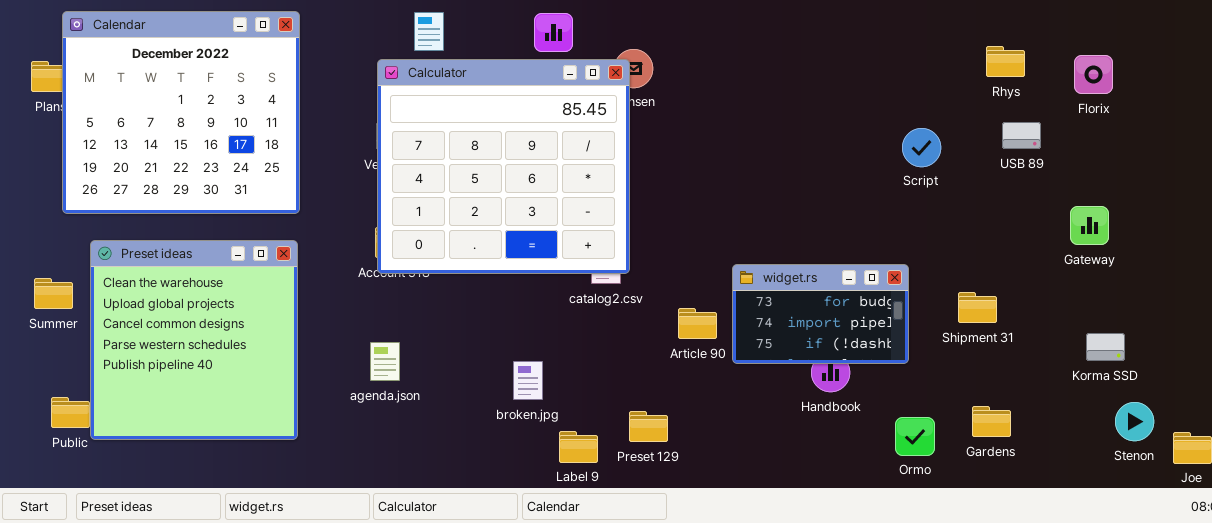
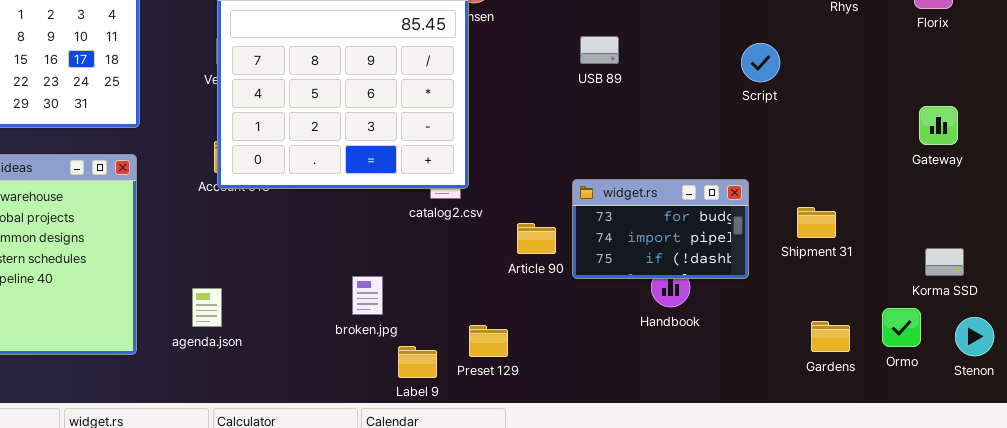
USB 89: [1002,122,1041,149] -> [580,36,619,64], moved
Gateway: [1070,206,1109,245] -> [919,106,958,145], moved
agenda.json: [370,342,400,381] -> [192,288,222,327], moved
Ormo: [895,417,935,456] -> [882,308,921,347], moved

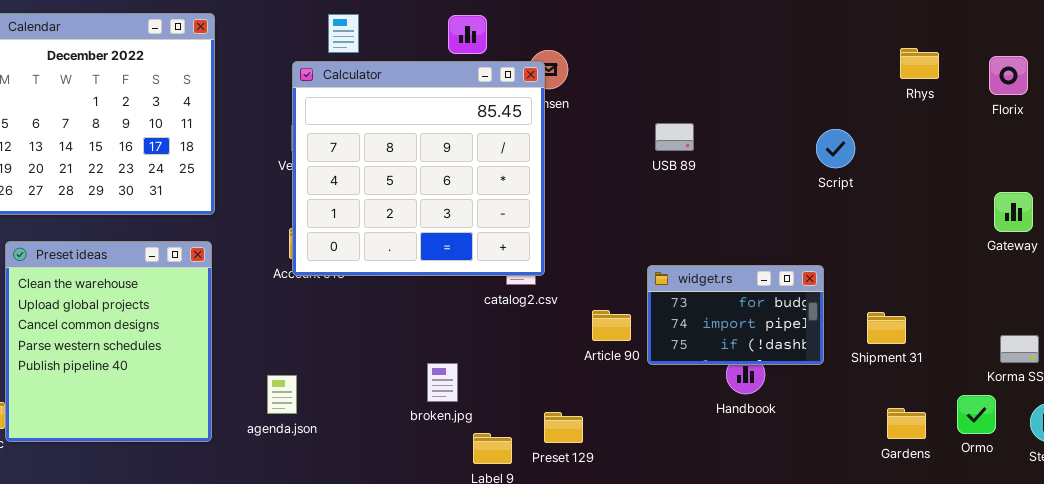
Shipment 31: [797,207,836,238] -> [867,312,906,344], moved

